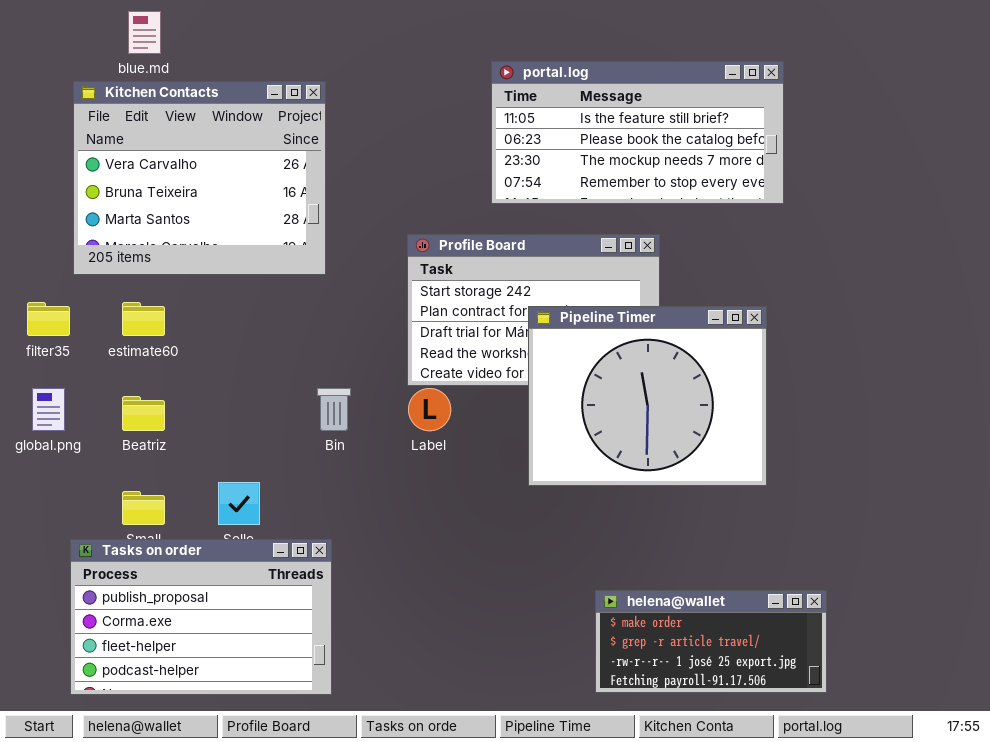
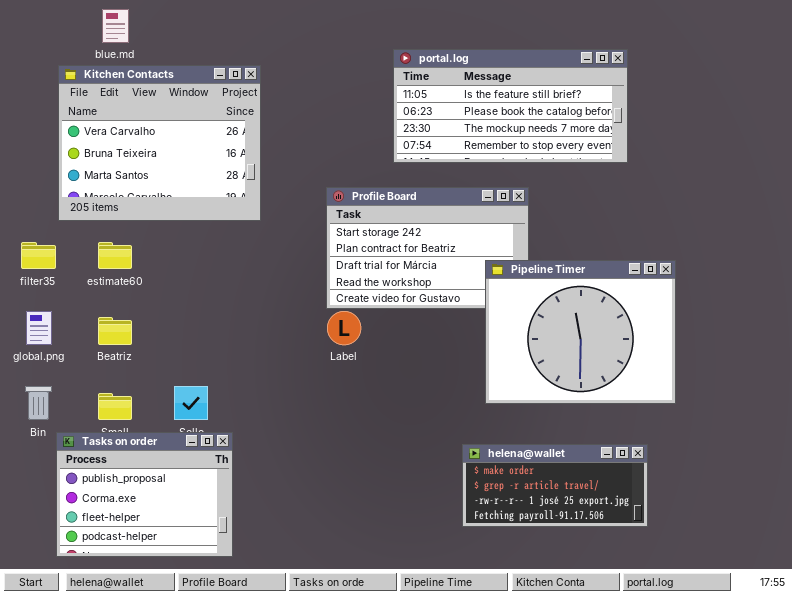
Pipeline Timer: [528,306,767,486] -> [485,260,676,404], moved
Bin: [317,388,351,431] -> [25,386,52,420], moved
Tasks on order: [70,539,332,695] -> [56,432,233,557], resized
helena@wallet: [595,590,827,693] -> [462,444,648,527], moved

